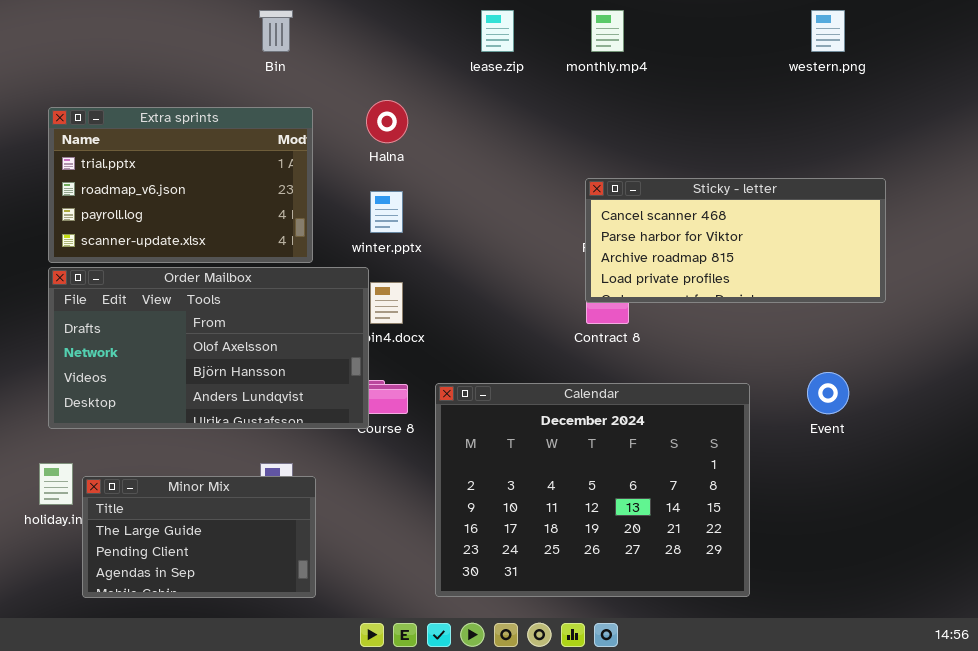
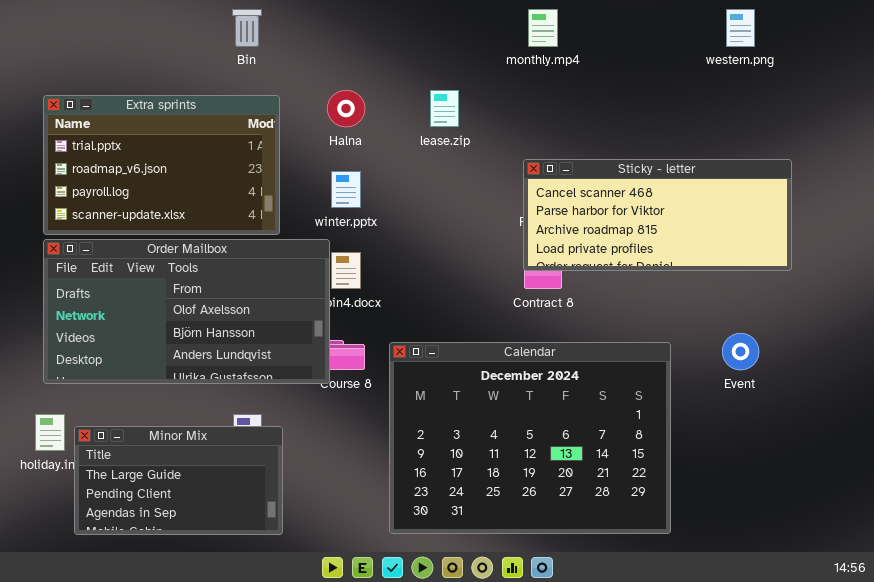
lease.zip: [481,10,514,52] -> [430,90,459,127], moved

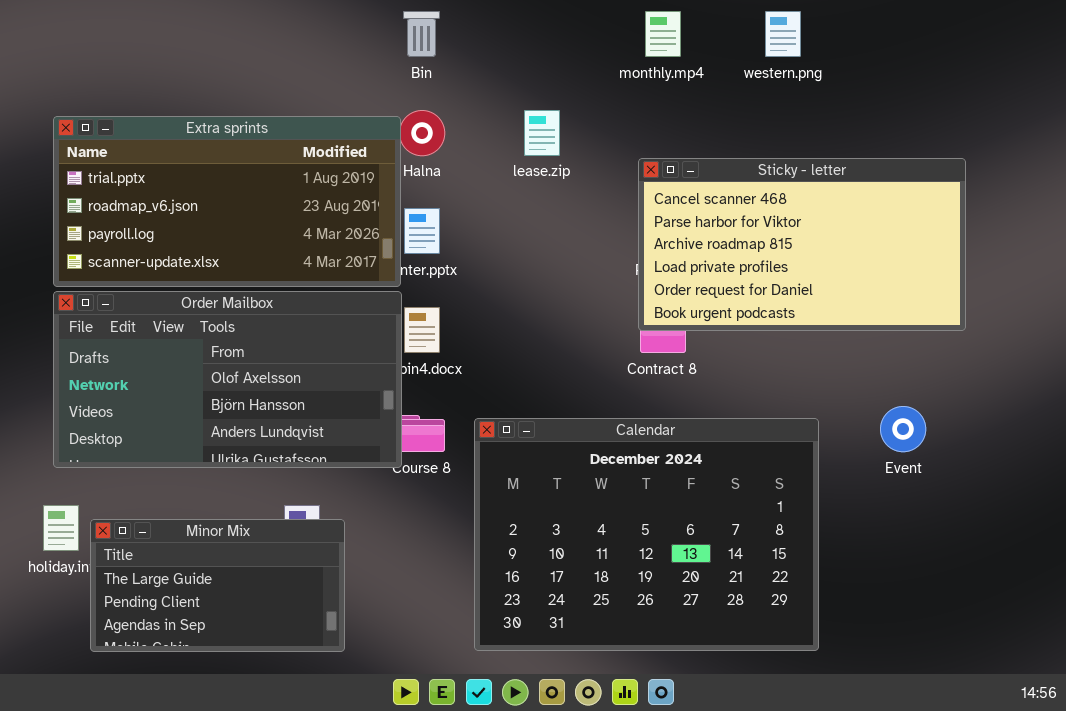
Bin: [232,9,262,47] -> [403,11,440,57], moved
western.png: [726,9,755,47] -> [765,11,801,57], moved
Extra sprints: [43,95,280,235] -> [53,116,401,287], resized
Sticky - letter: [523,159,792,271] -> [638,158,966,331], resized

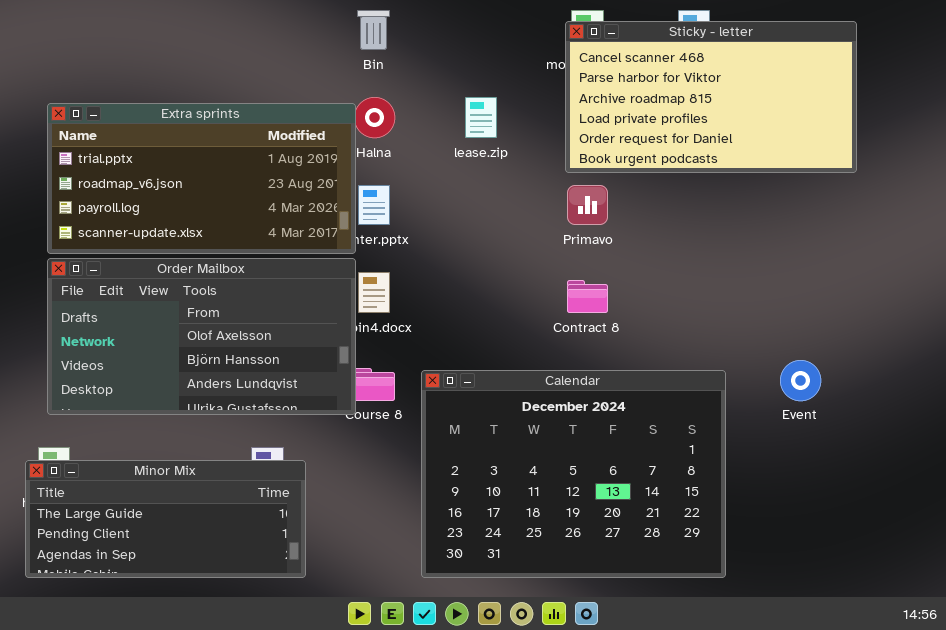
Sticky - letter: [638,158,966,331] -> [565,21,857,173], moved
Minor Mix: [90,519,345,652] -> [25,460,306,578], resized

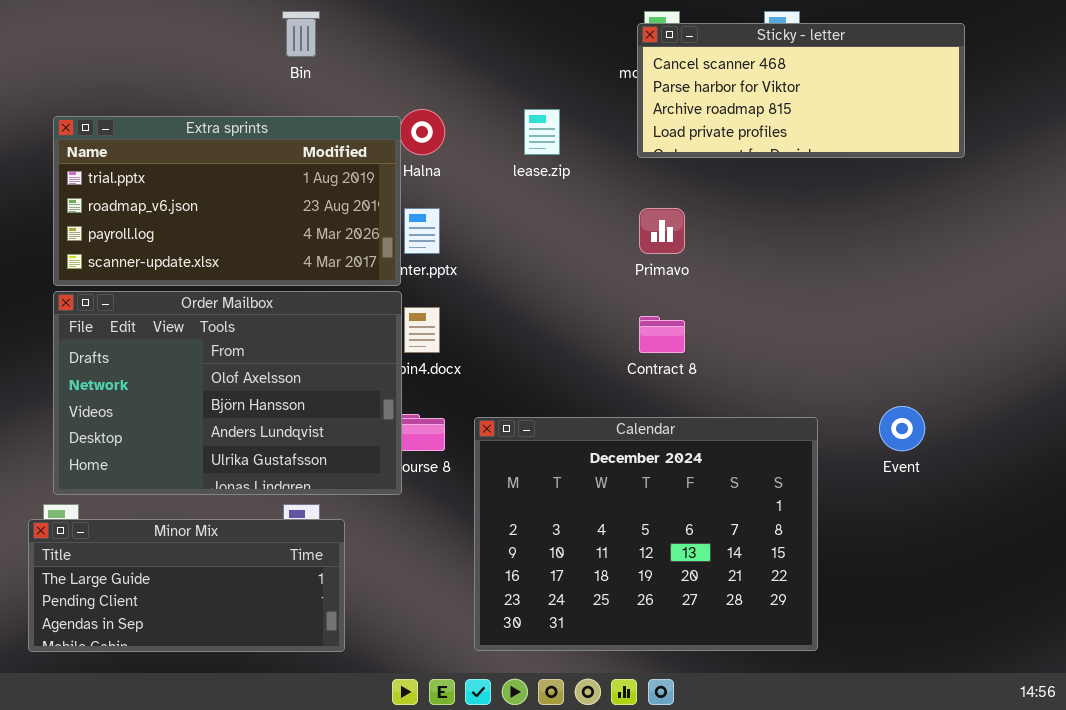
Bin: [357,10,390,50] -> [282,11,320,57], moved
Sticky - letter: [565,21,857,173] -> [637,23,965,158], resized
Order Mailbox: [47,258,356,415] -> [53,291,402,495], resized

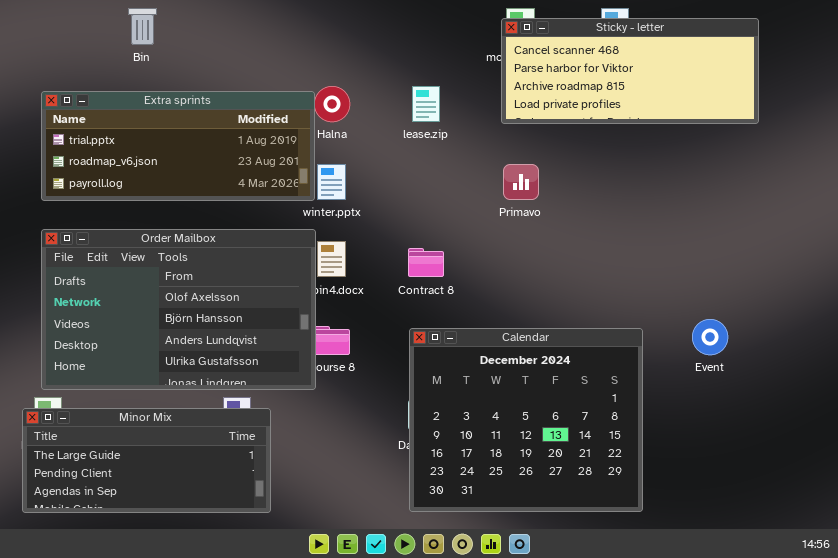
Bin: [282,11,320,57] -> [128,8,157,45], moved
Extra sprints: [53,116,401,286] -> [41,91,315,201], resized
Contract 8: [639,316,685,353] -> [408,248,444,277], moved
Calendar: [474,417,818,651] -> [409,328,643,512], resized

